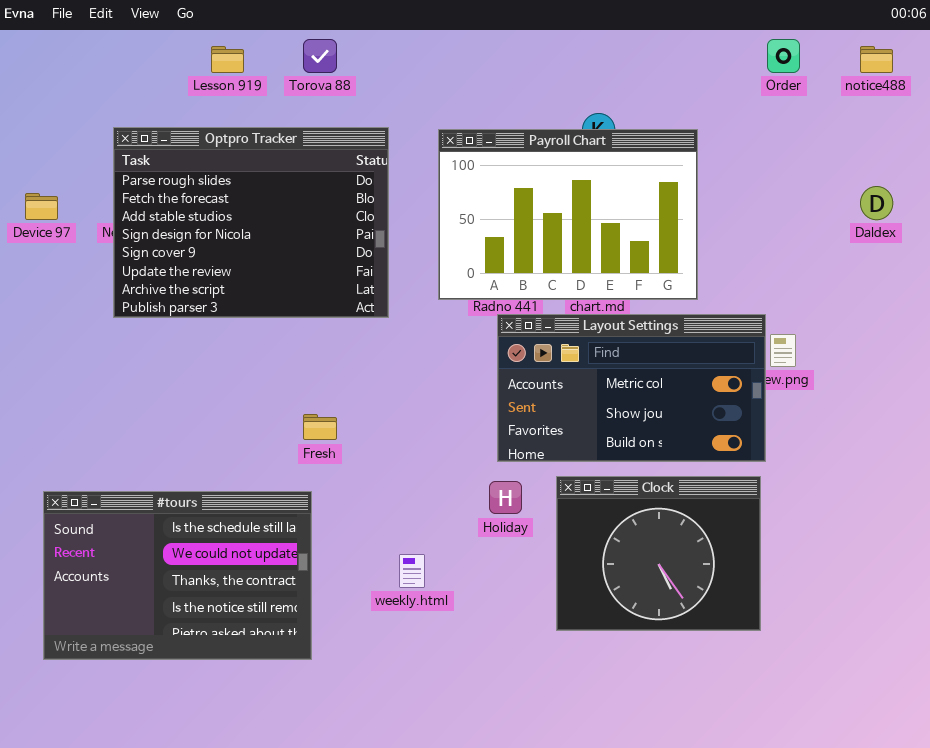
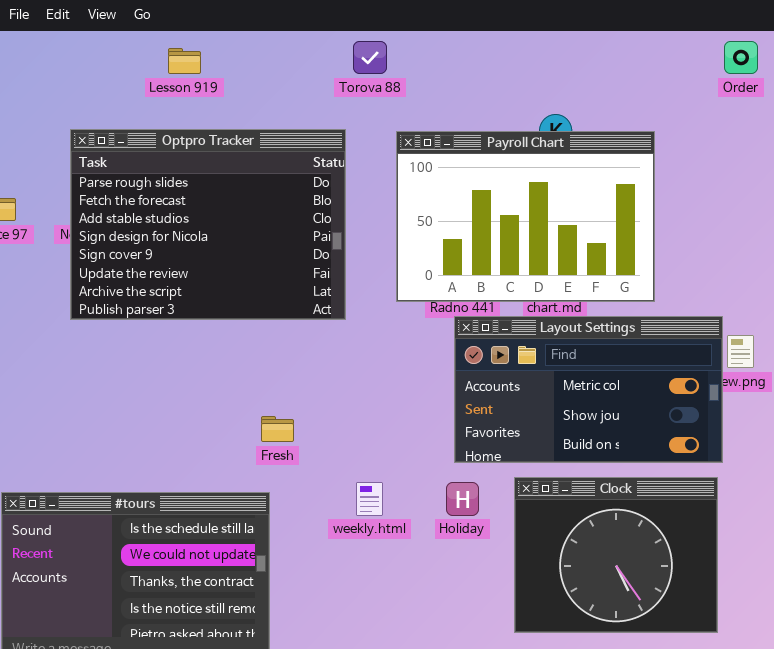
Torova 88: [303,39,337,73] -> [353,41,387,74], moved
weekly.html: [399,554,425,588] -> [356,482,383,516], moved

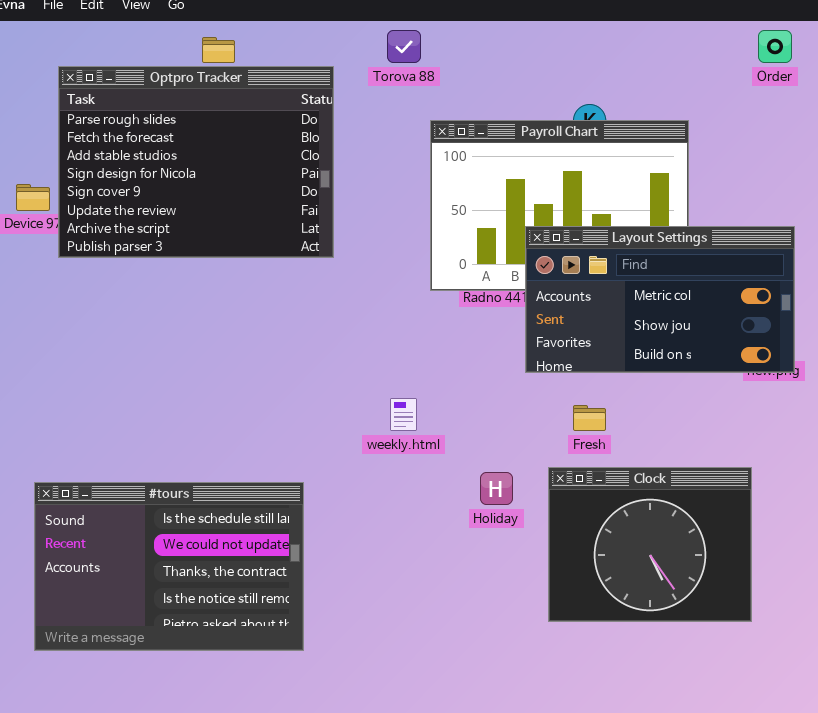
Optpro Tracker: [70,129,346,320] -> [58,66,334,258], moved
Layout Settings: [454,316,723,463] -> [525,226,795,373], moved
Fresh: [261,416,294,442] -> [573,405,606,431], moved
weekly.html: [356,482,383,516] -> [390,398,417,431], moved

